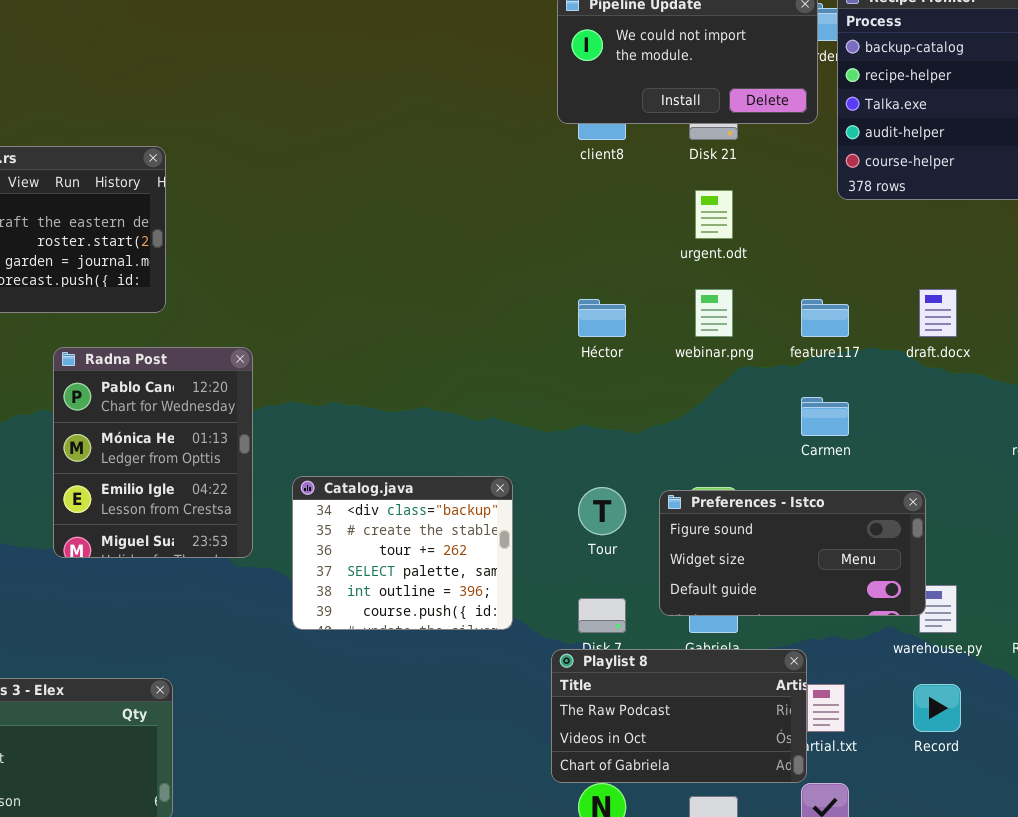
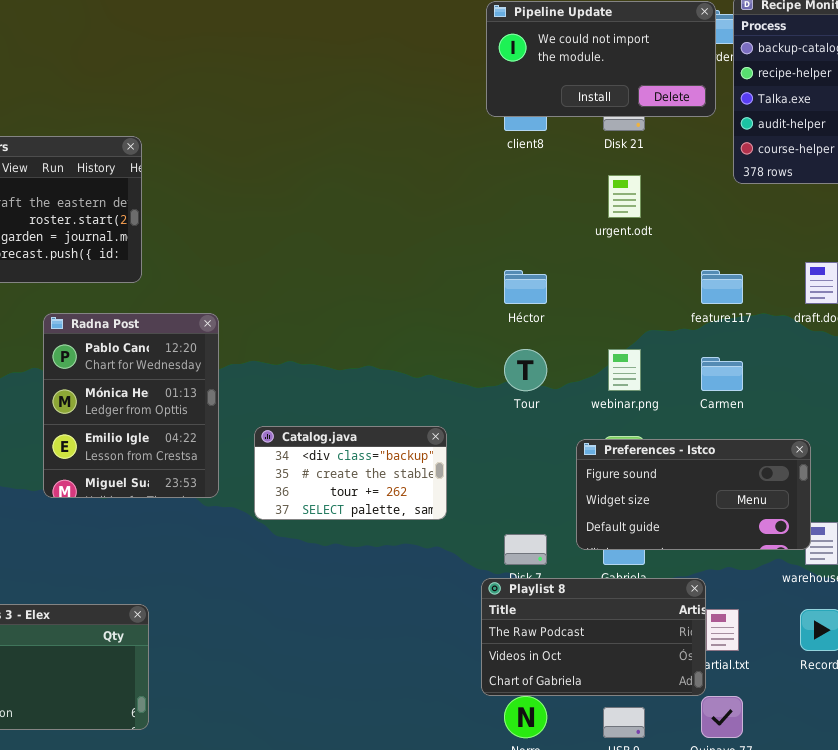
webinar.png: [695,289,733,337] -> [608,349,641,391], moved
Catalog.java: [292,476,513,630] -> [254,426,447,520], resized
Tour: [578,487,626,535] -> [504,349,547,391], moved

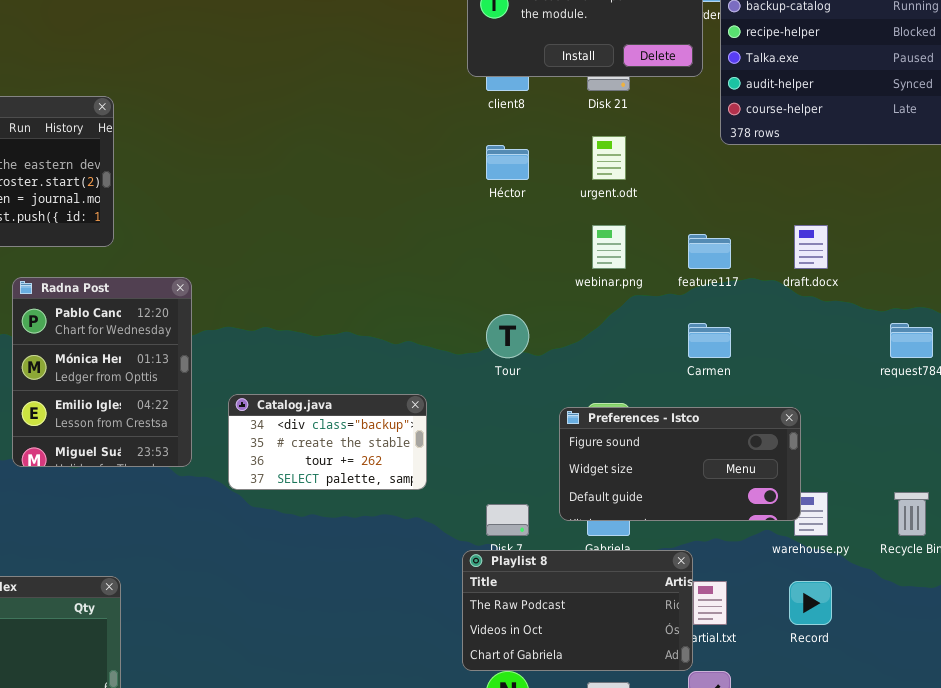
Héctor: [504,270,547,304] -> [486,145,529,180], moved
webinar.png: [608,349,641,391] -> [592,225,626,269], moved

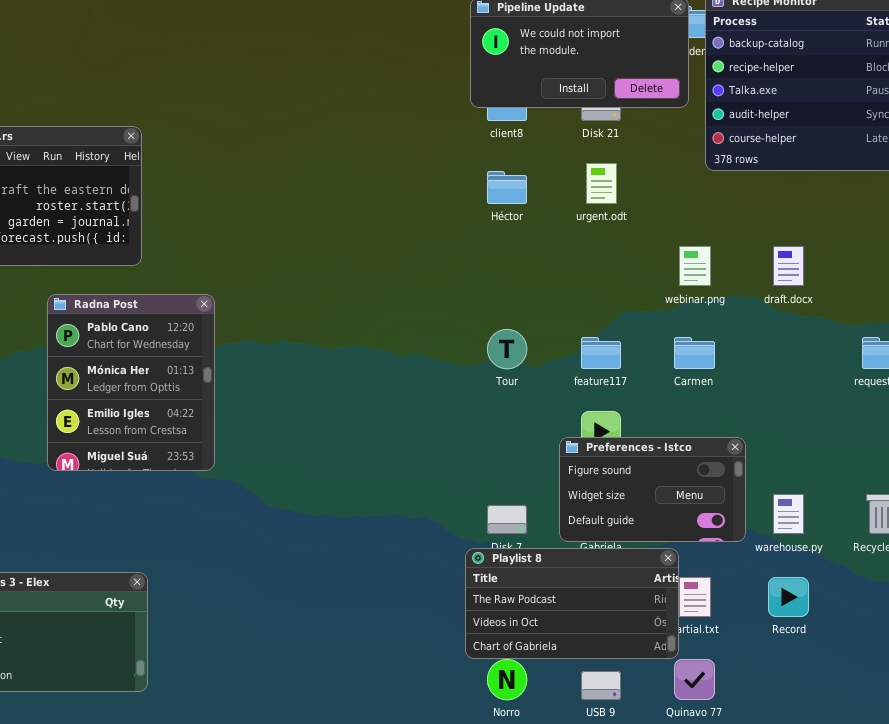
webinar.png: [592,225,626,269] -> [679,246,711,286], moved
feature117: [688,234,731,269] -> [581,337,621,369], moved
Catalog.java: [228,394,427,490] -> none, closed
Preferences - Istco: [559,407,801,521] -> [559,437,746,542], moved, resized

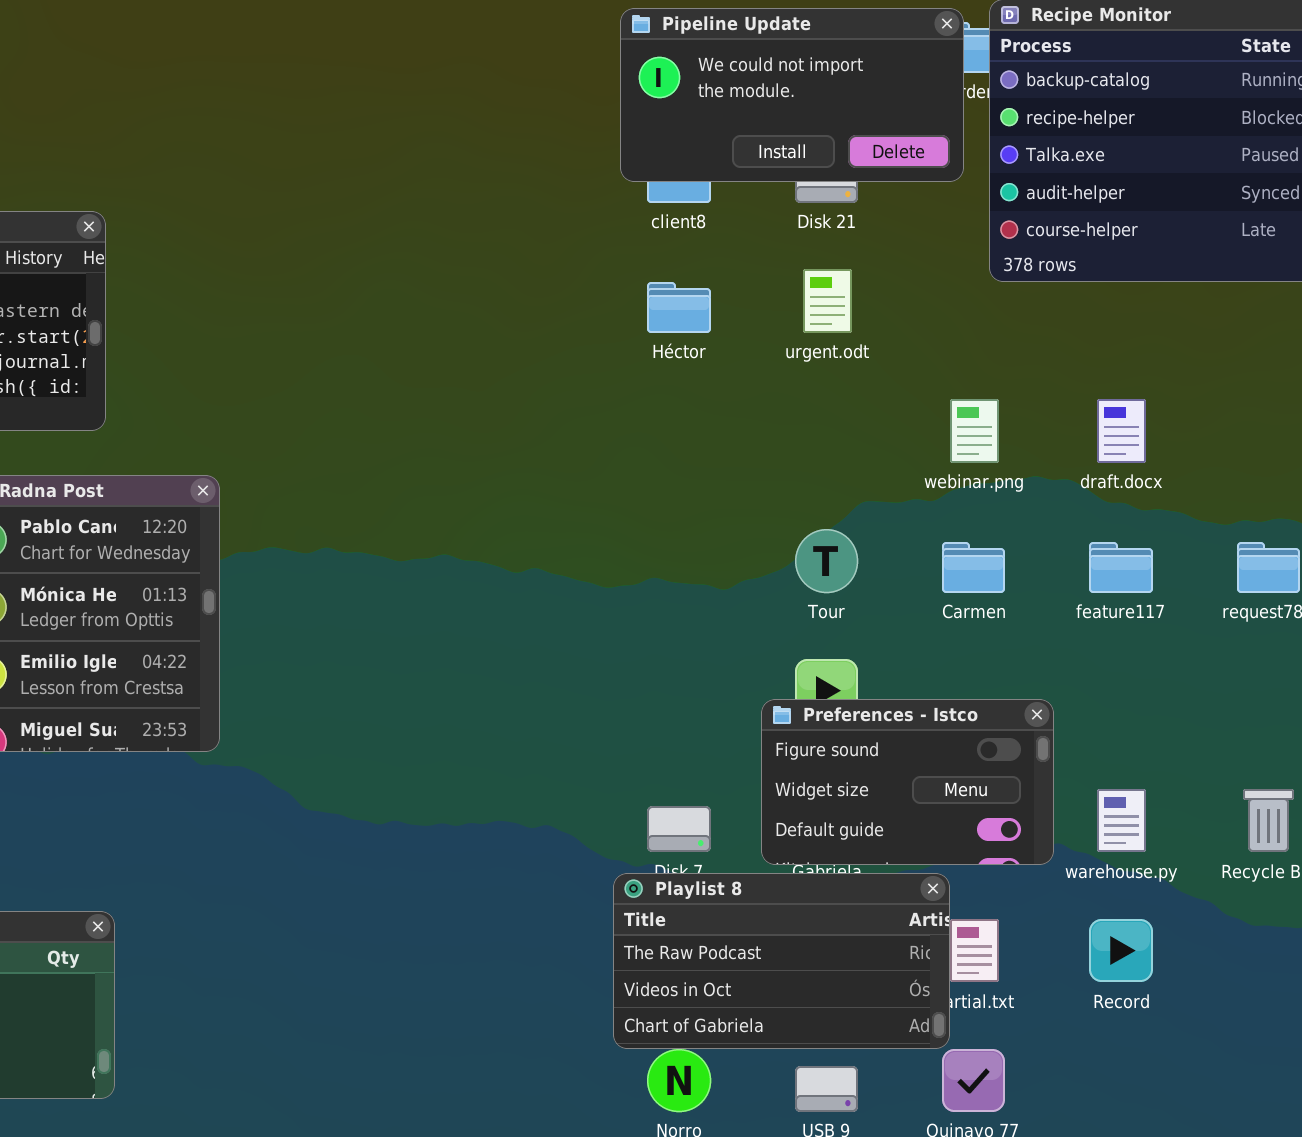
Tour: [487,329,527,369] -> [795,529,858,593], moved
feature117: [581,337,621,369] -> [1089,542,1153,593], moved

